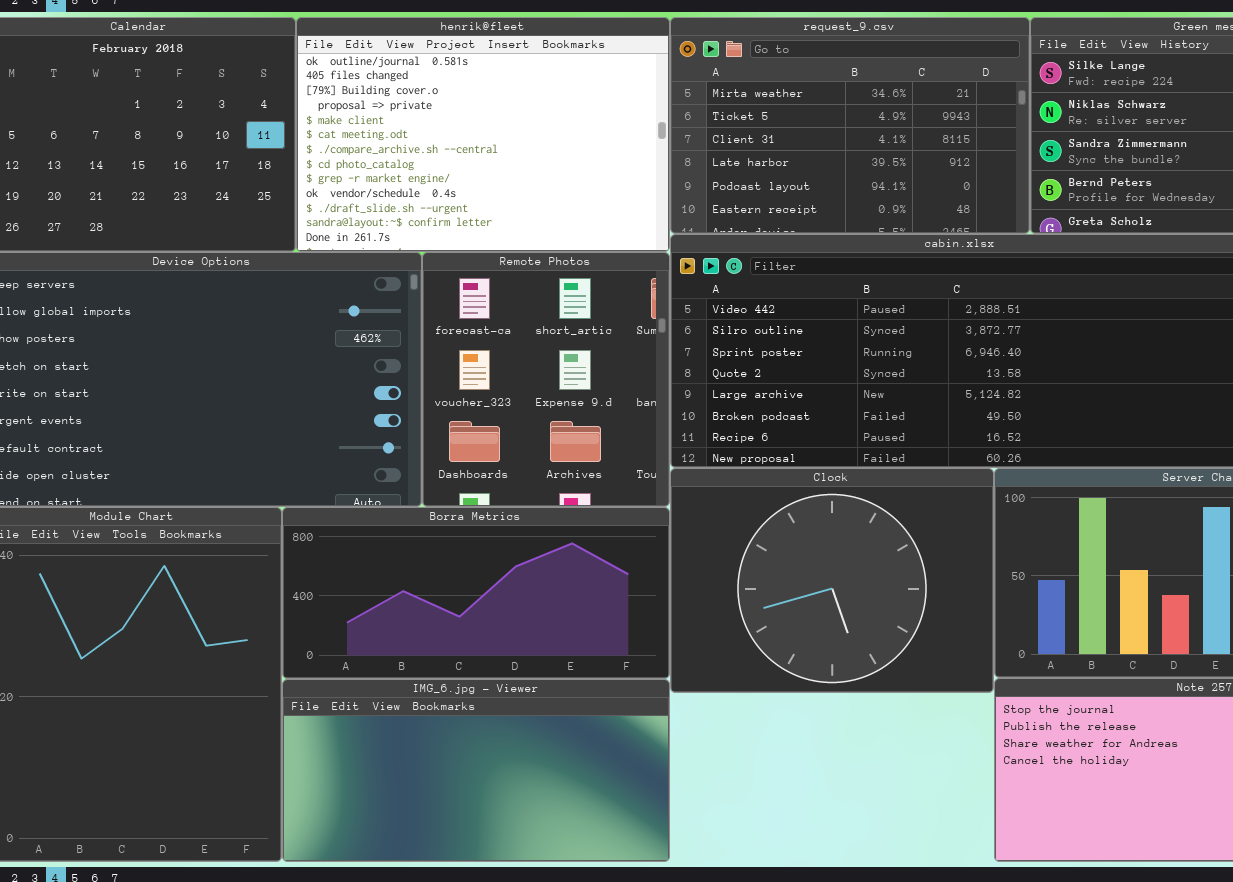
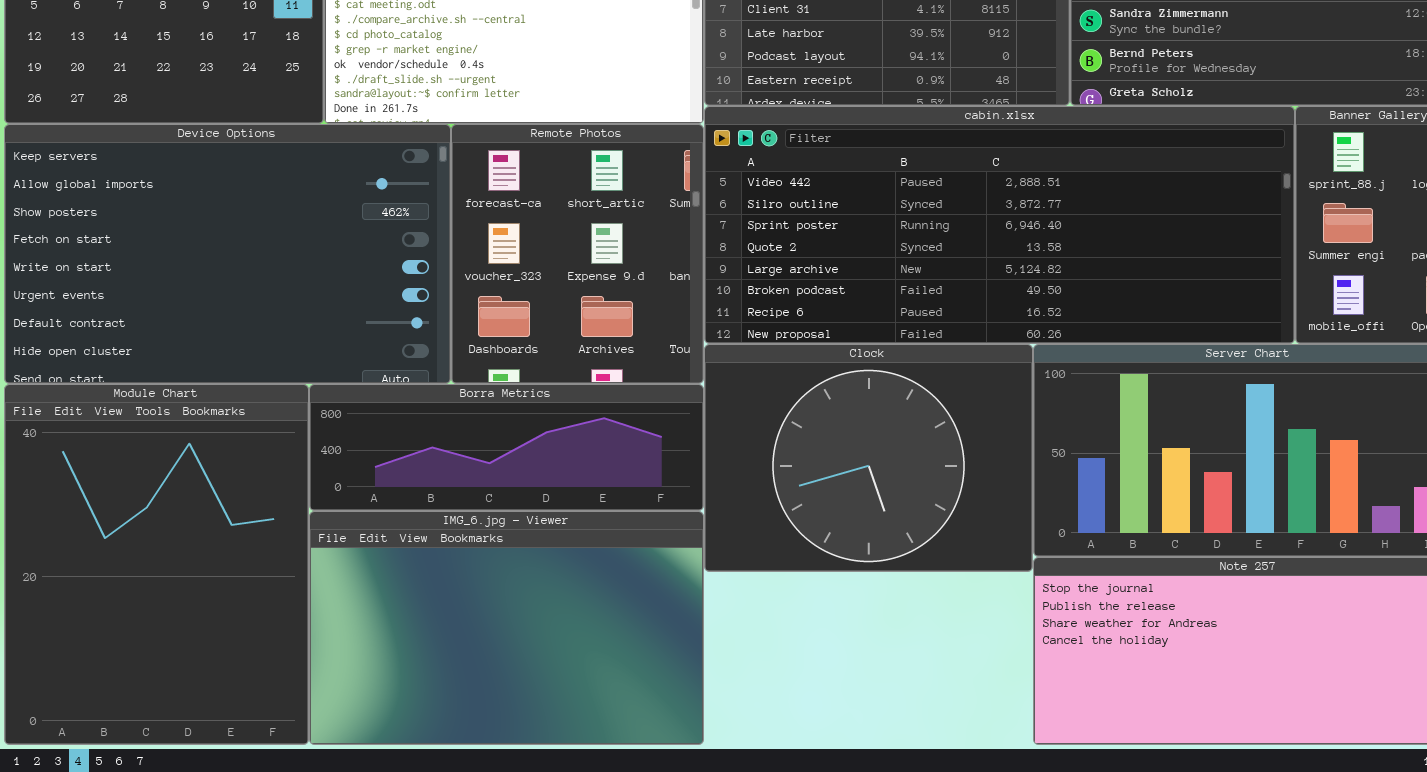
Borra Metrics: [282,507,670,679] -> [309,384,704,511], resized
IMG_6.jpg - Viewer: [282,679,670,862] -> [309,511,704,745], resized

